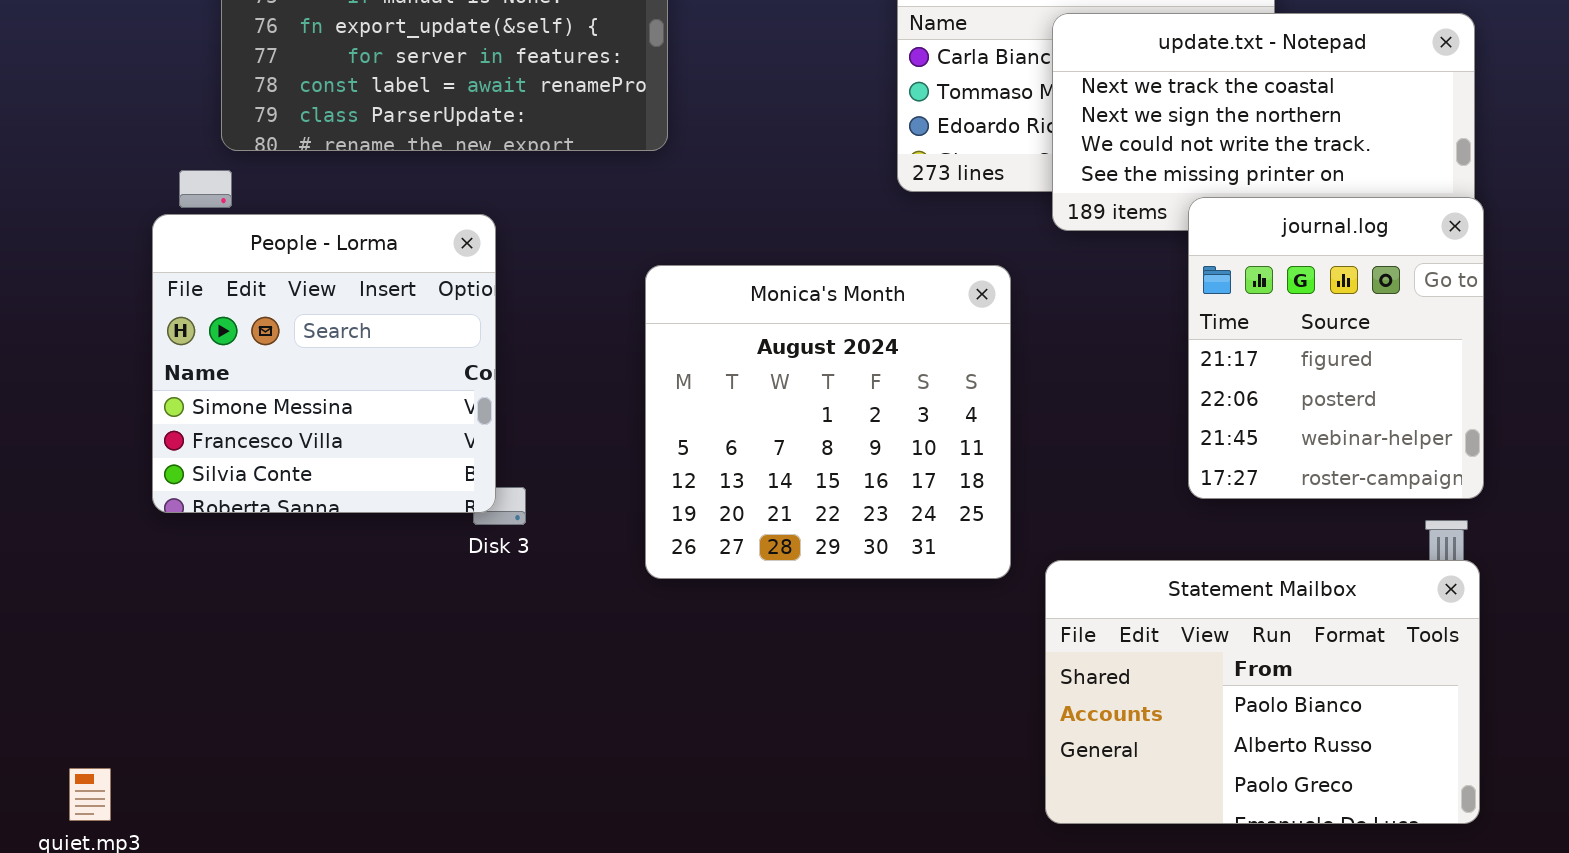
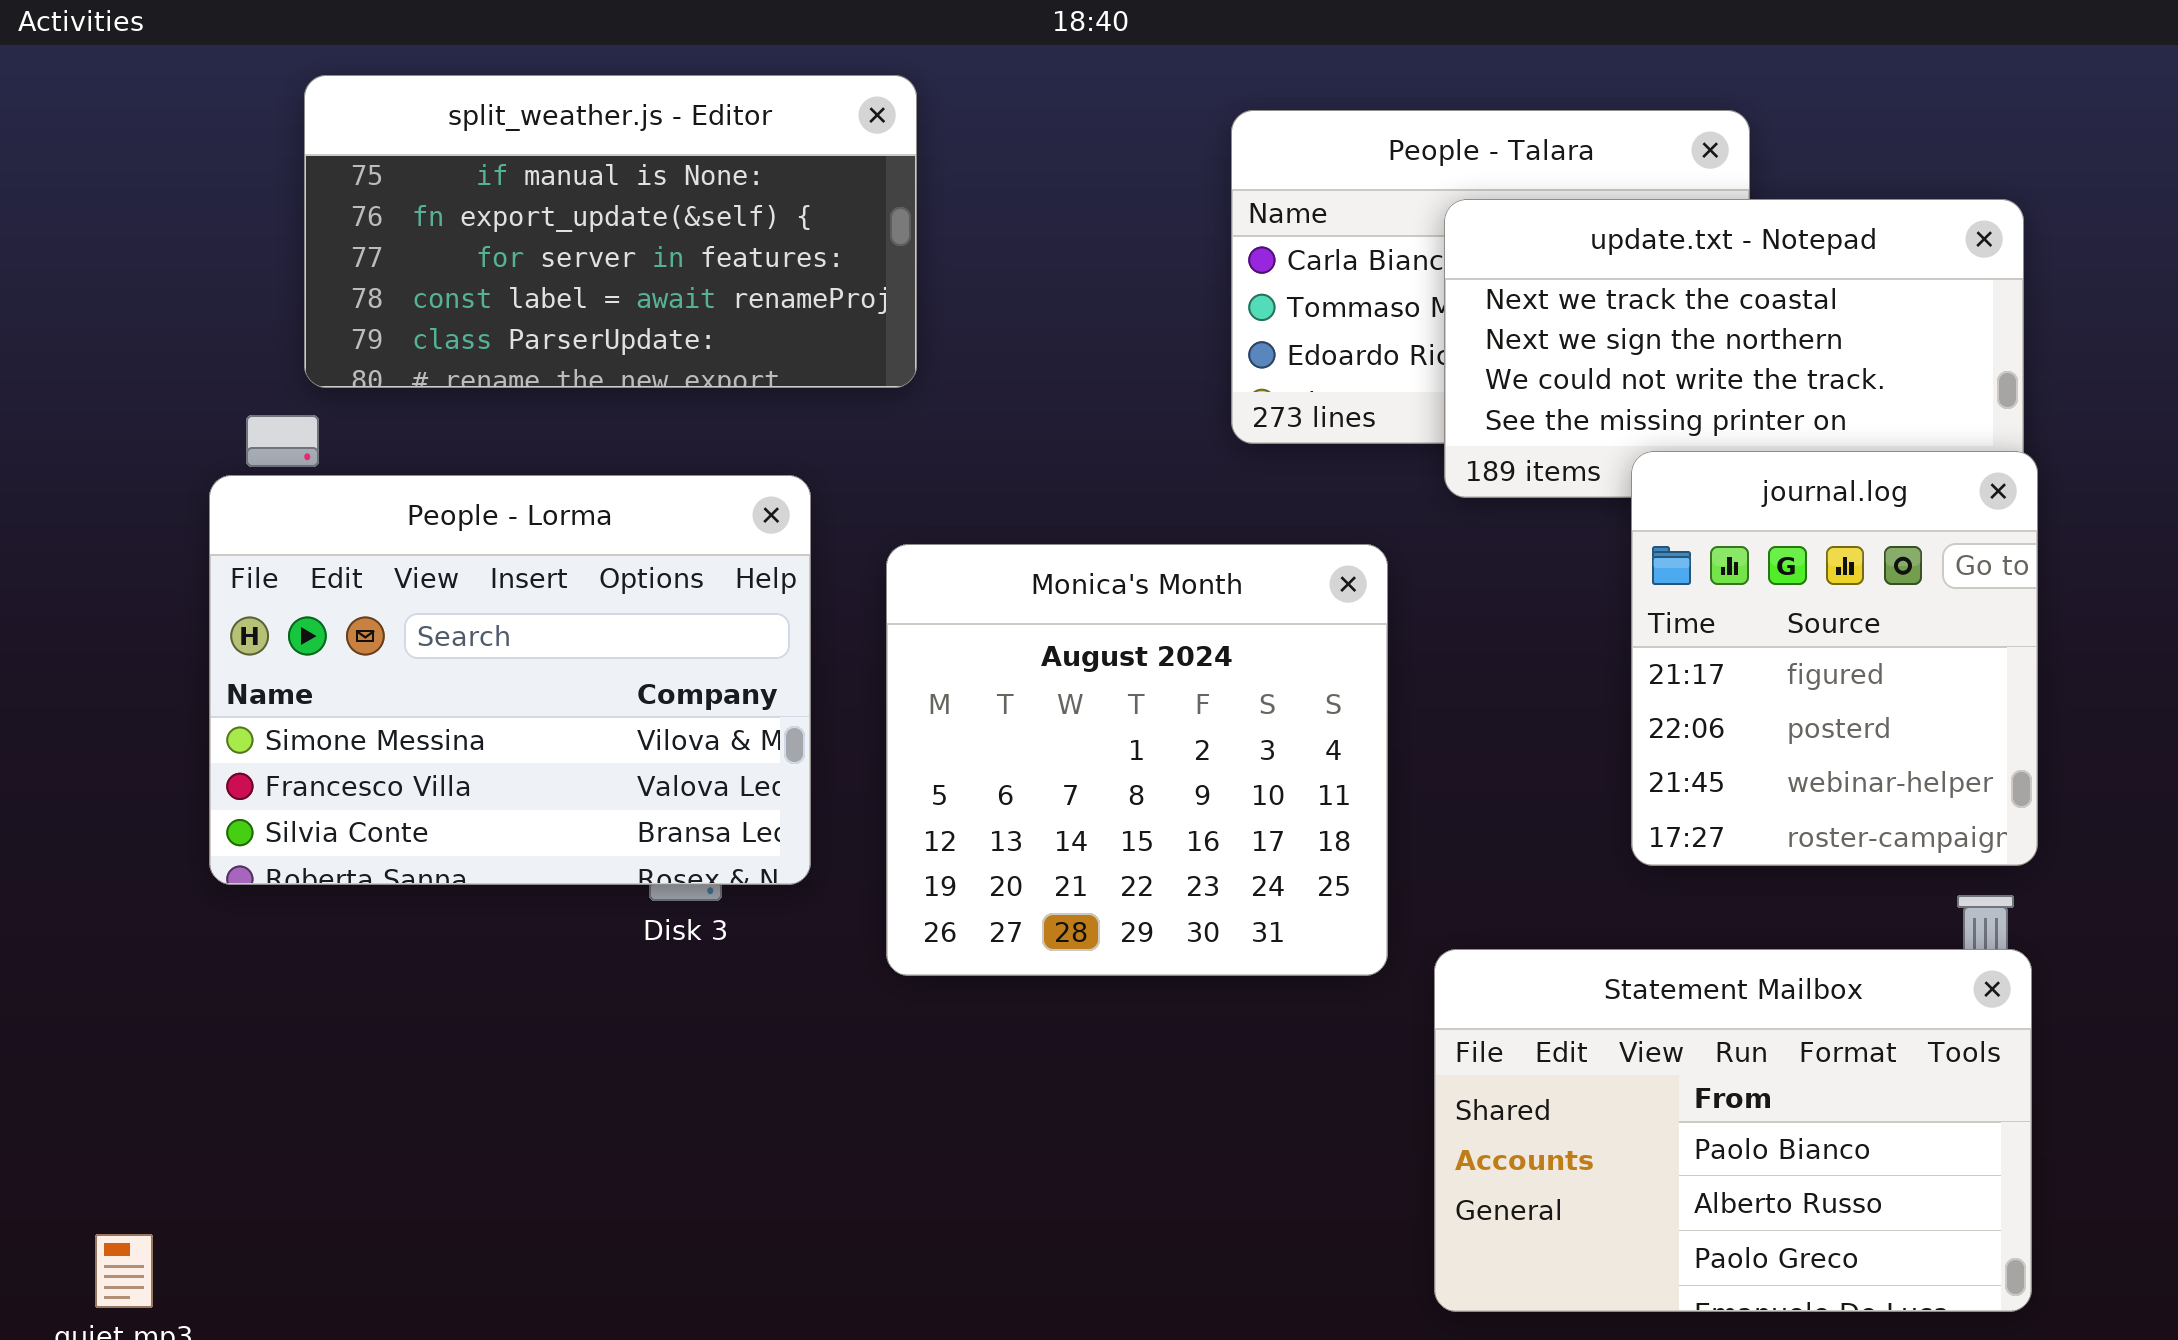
People - Lorma: [152,214,496,513] -> [209,475,811,885], resized

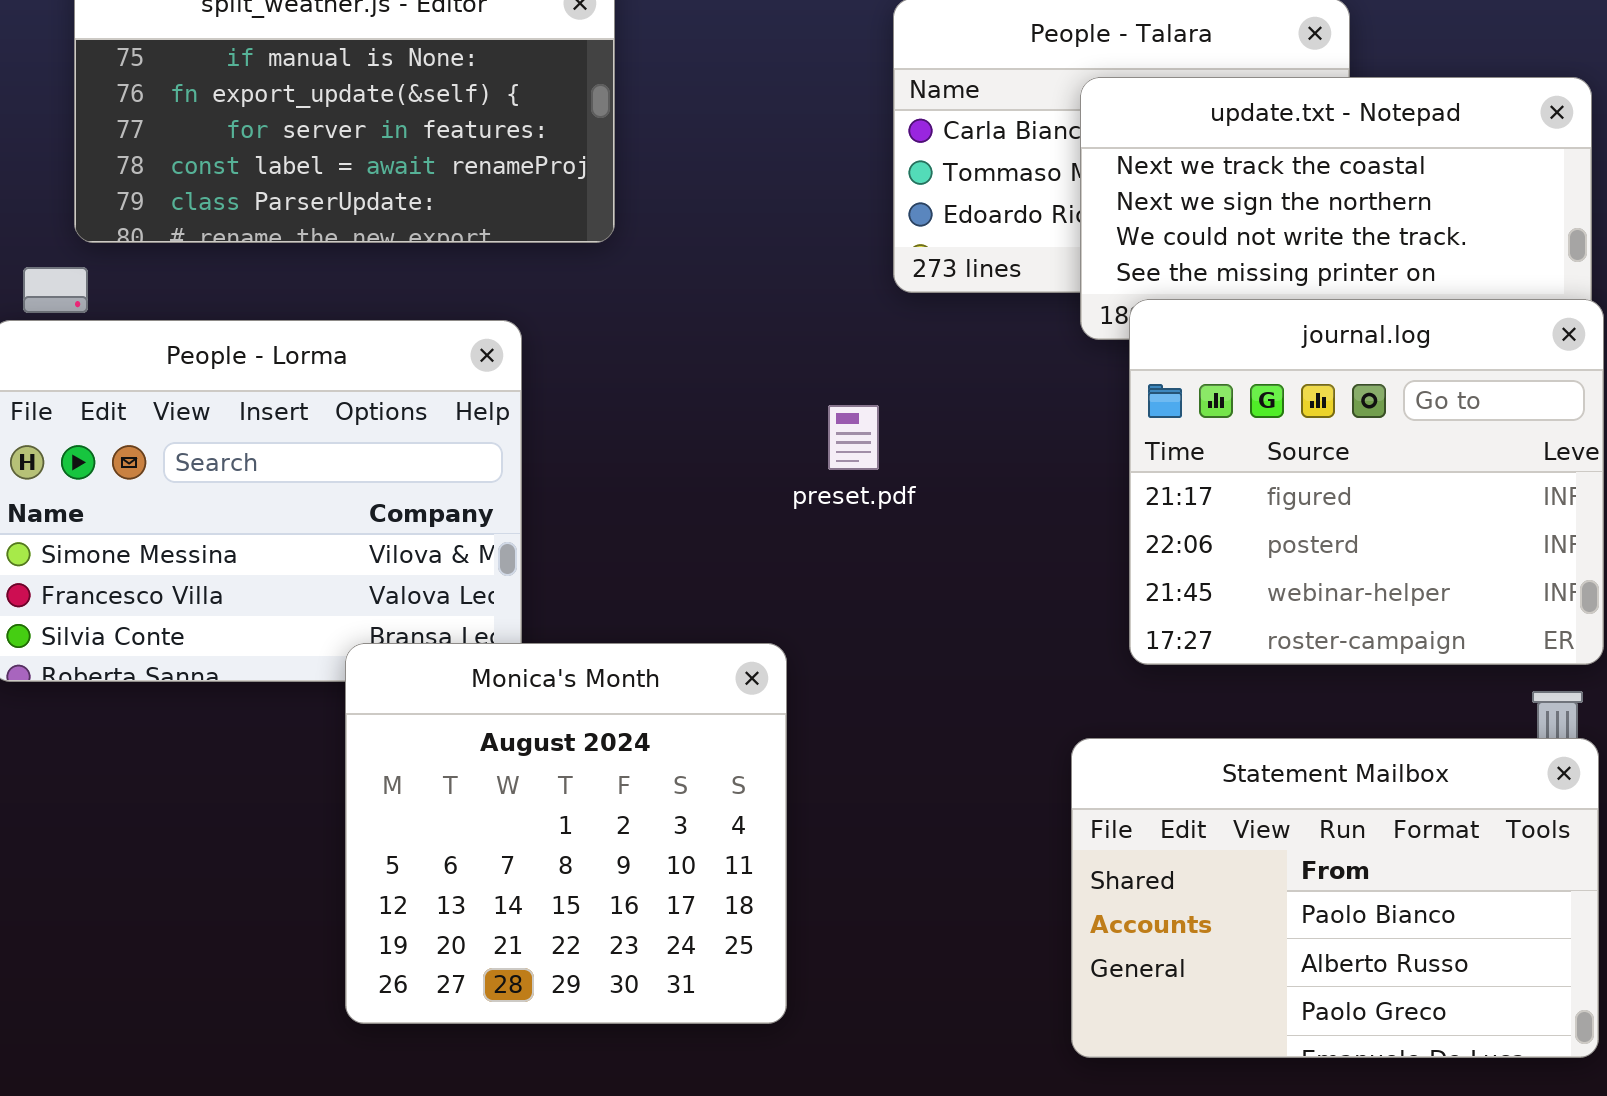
journal.log: [1631,451,2038,866] -> [1129,299,1604,665], resized
Monica's Month: [886,544,1388,976] -> [345,643,787,1024], moved

